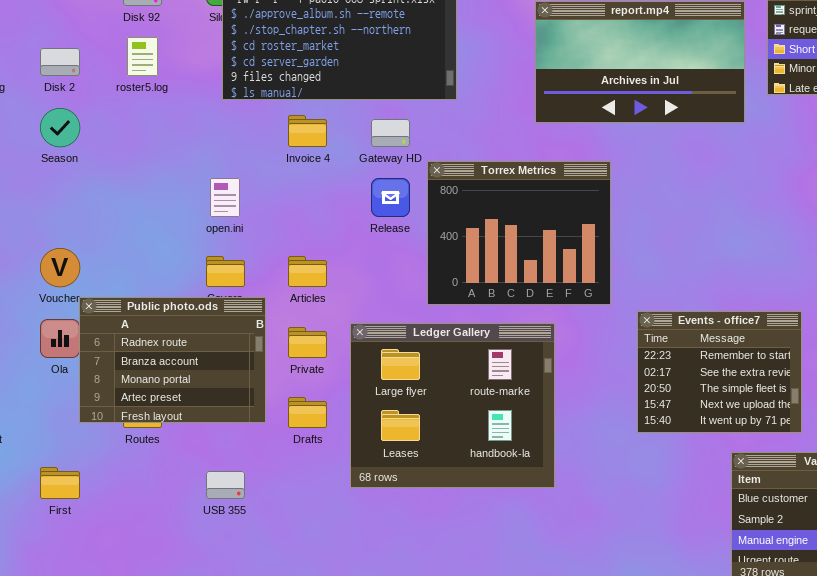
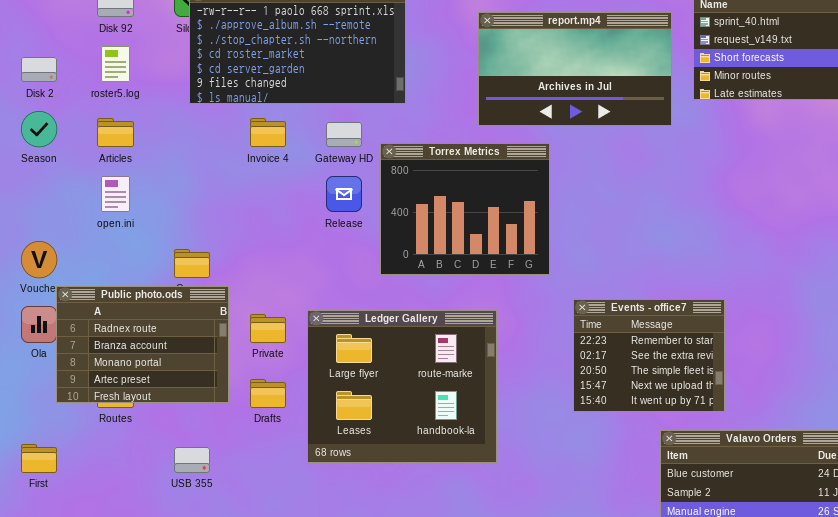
Torrex Metrics: [427,161,611,305] -> [380,143,550,275], moved
open.ini: [210,178,240,217] -> [101,176,130,212], moved
Articles: [288,256,327,287] -> [97,118,134,147], moved

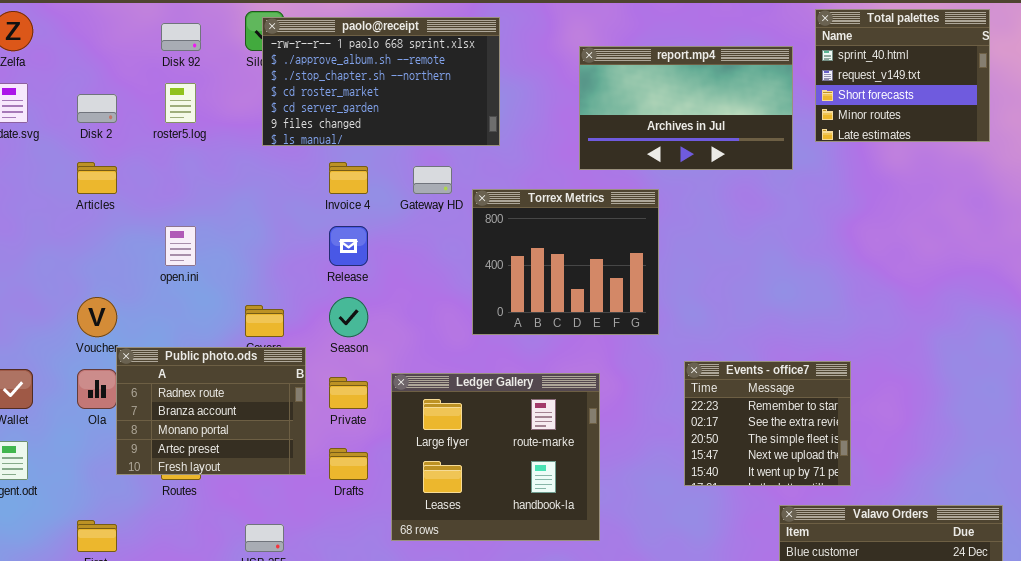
Season: [21,111,57,147] -> [329,297,368,337], moved
Articles: [97,118,134,147] -> [77,162,117,194], moved
Release: [326,176,362,212] -> [329,226,368,266], moved

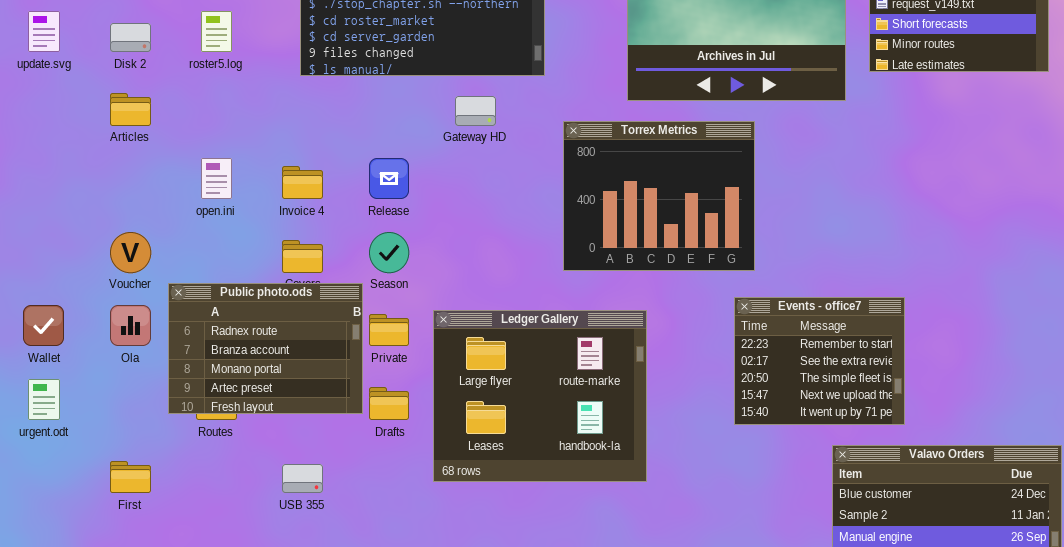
Invoice 4: [329,162,368,194] -> [282,166,323,199], moved
Torrex Metrics: [472,189,659,335] -> [563,121,755,271], moved
Public photo.ods: [116,347,306,475] -> [168,283,363,414], moved

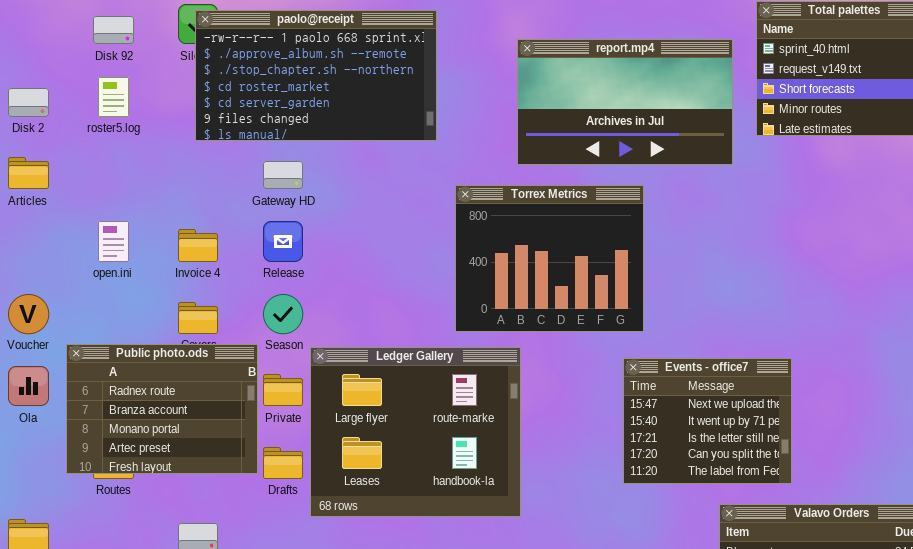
Gateway HD: [455,96,496,126] -> [263,161,303,189], moved
Events - office7: [734,297,905,425] -> [623,358,792,484], scrolled down 3 rows
Ledger Gallery: [433,310,647,482] -> [310,347,521,517], moved

